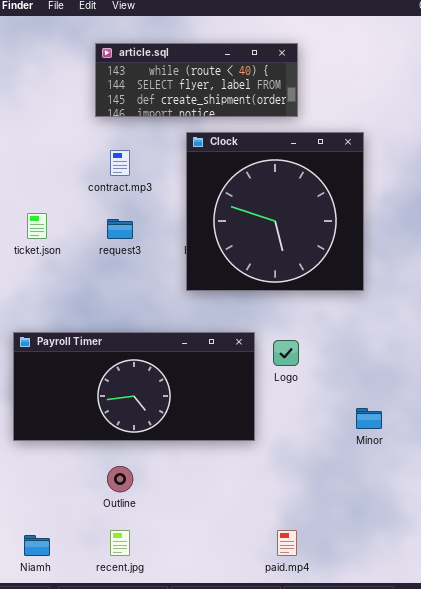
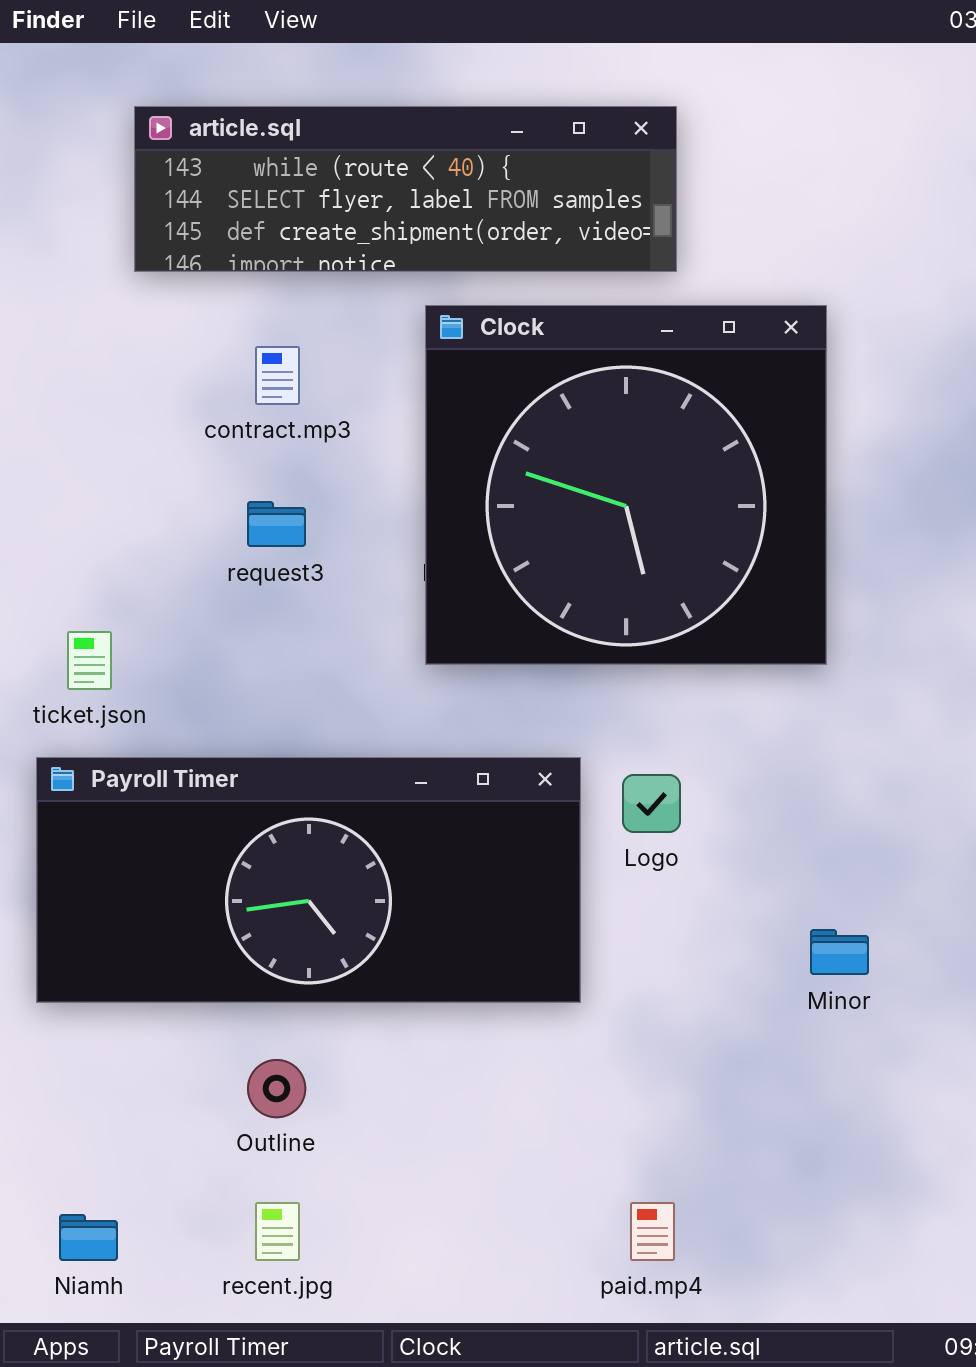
article.sql: [95,43,298,117] -> [134,106,677,272], resized
ticket.json: [27,213,47,239] -> [67,631,112,690], moved

